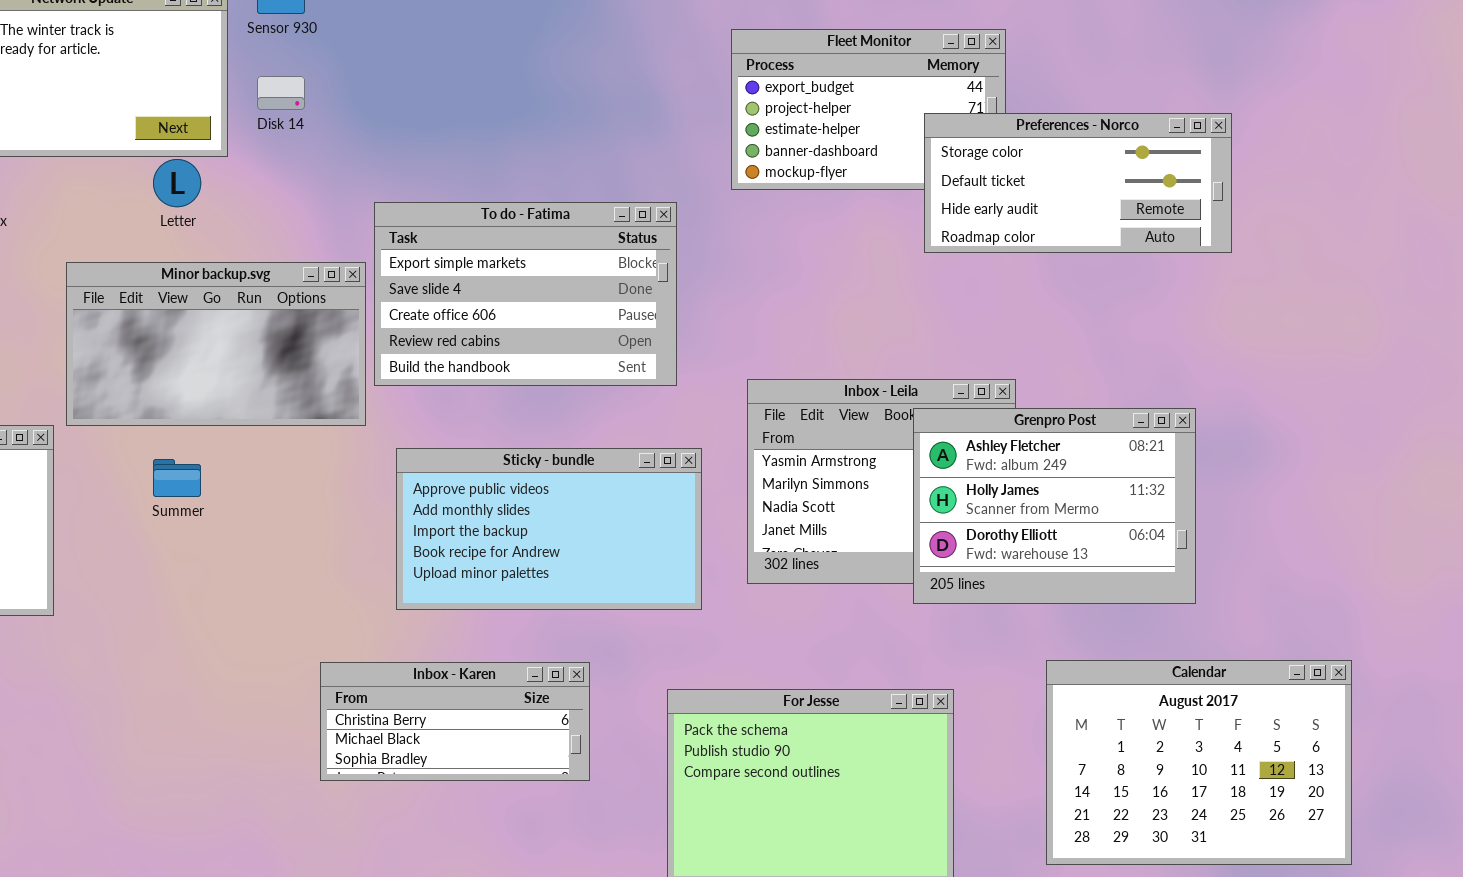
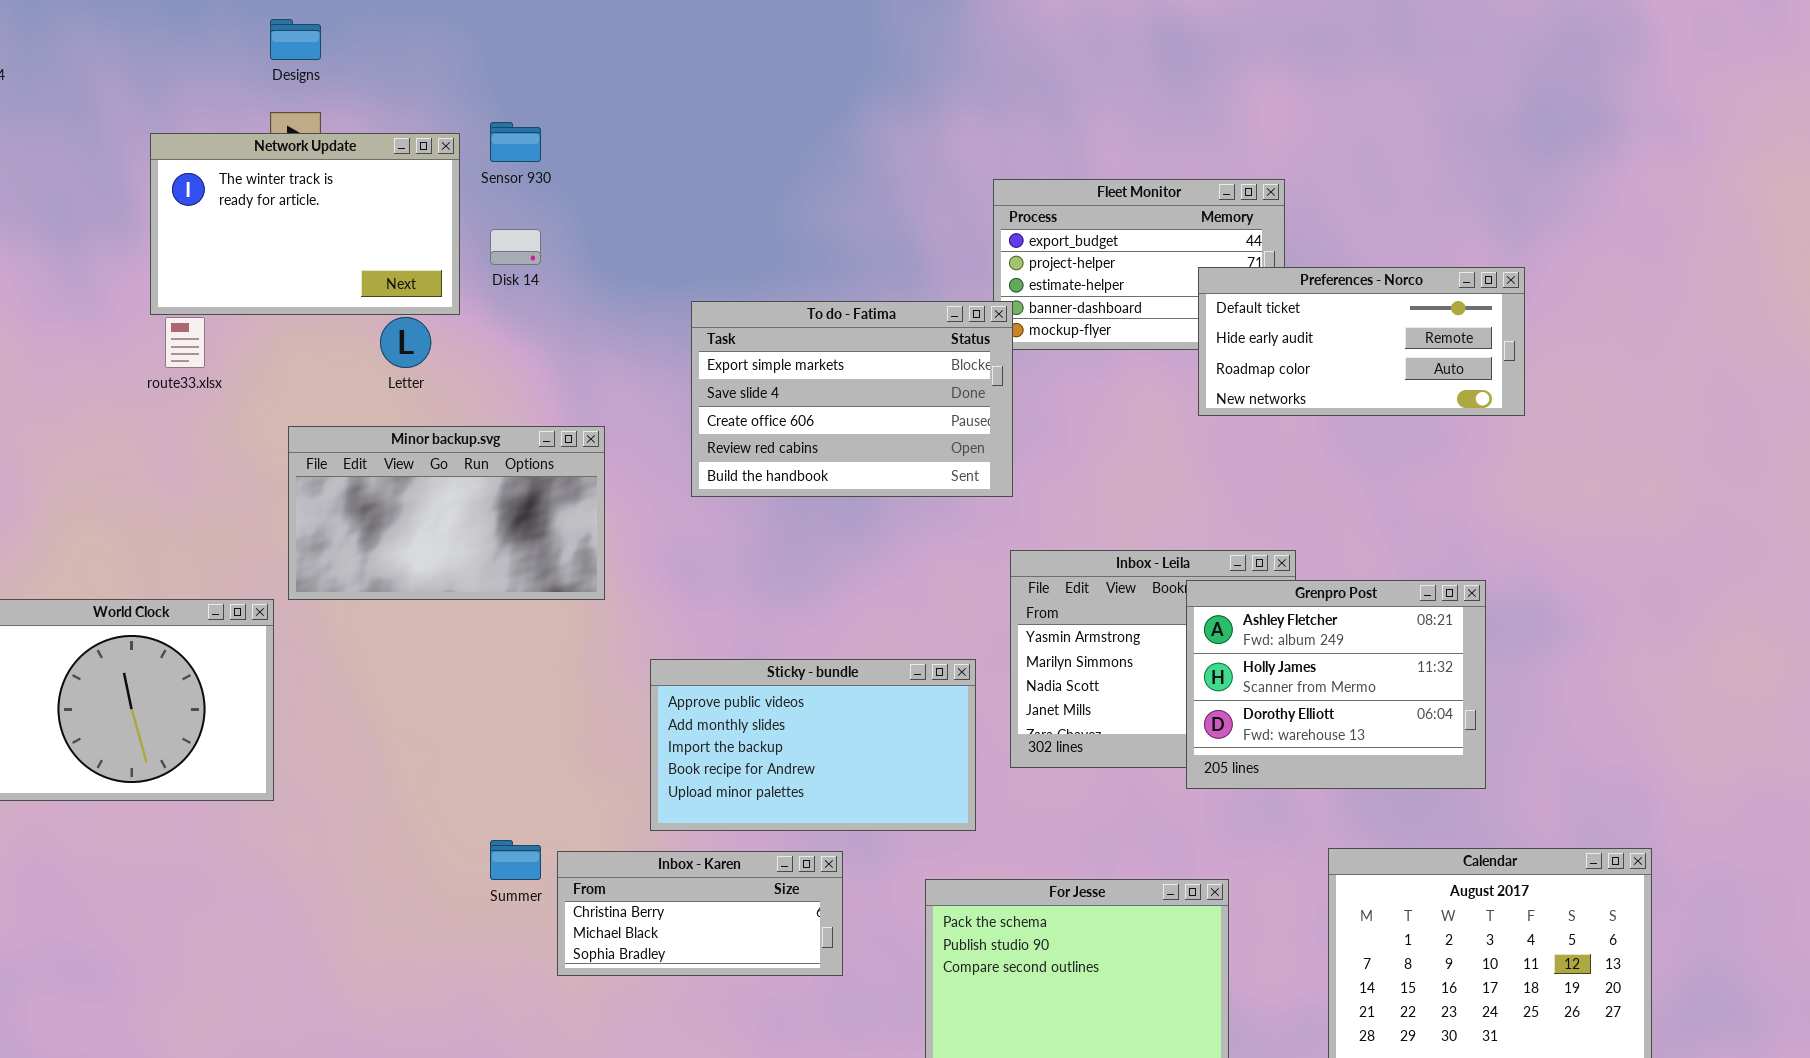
Preferences - Norco: [924,113,1232,253] -> [1198,267,1525,416], scrolled down 1 row
To do - Fatima: [374,202,677,386] -> [691,301,1013,497], moved
Sticky - bundle: [396,448,702,610] -> [650,659,976,831], moved
Summer: [153,459,201,497] -> [490,840,541,880], moved

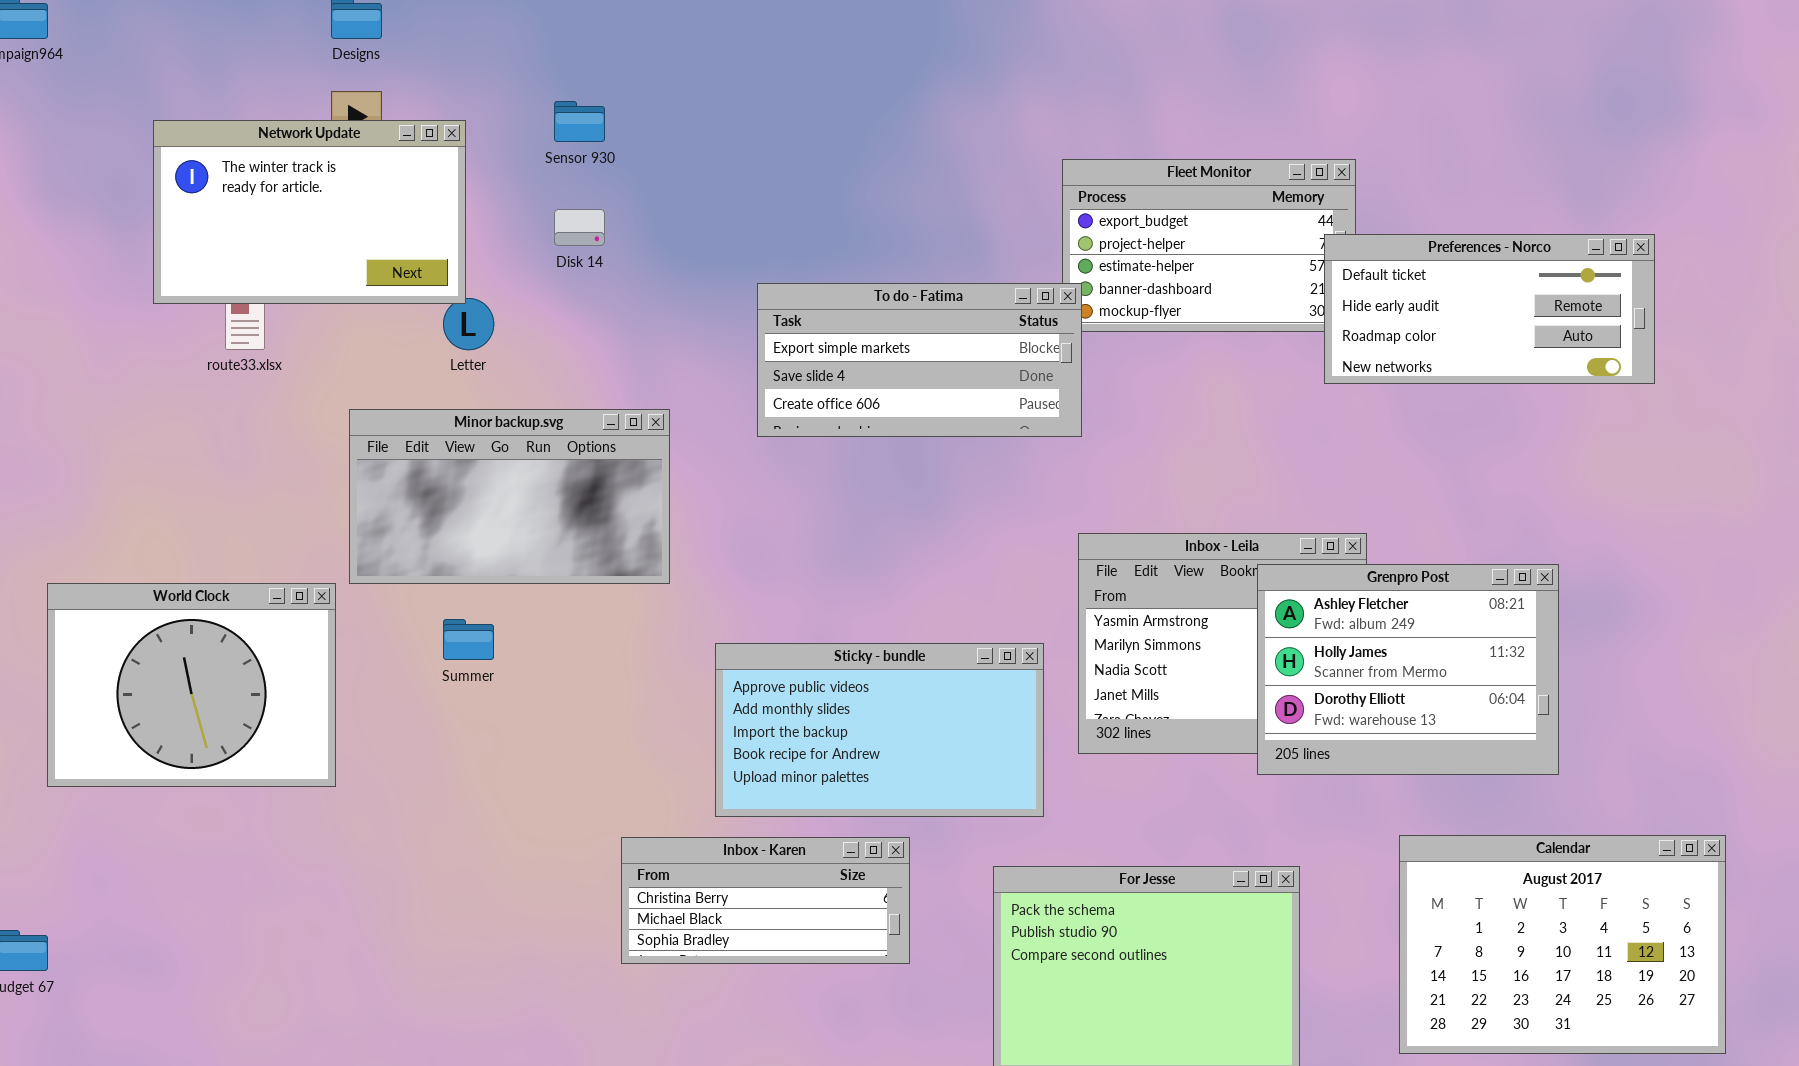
Network Update: [150,133,460,315] -> [153,120,466,304], moved
Preferences - Norco: [1198,267,1525,416] -> [1324,234,1655,384], moved
To do - Fatima: [691,301,1013,497] -> [757,283,1082,437], resized
Summer: [490,840,541,880] -> [443,619,494,660], moved

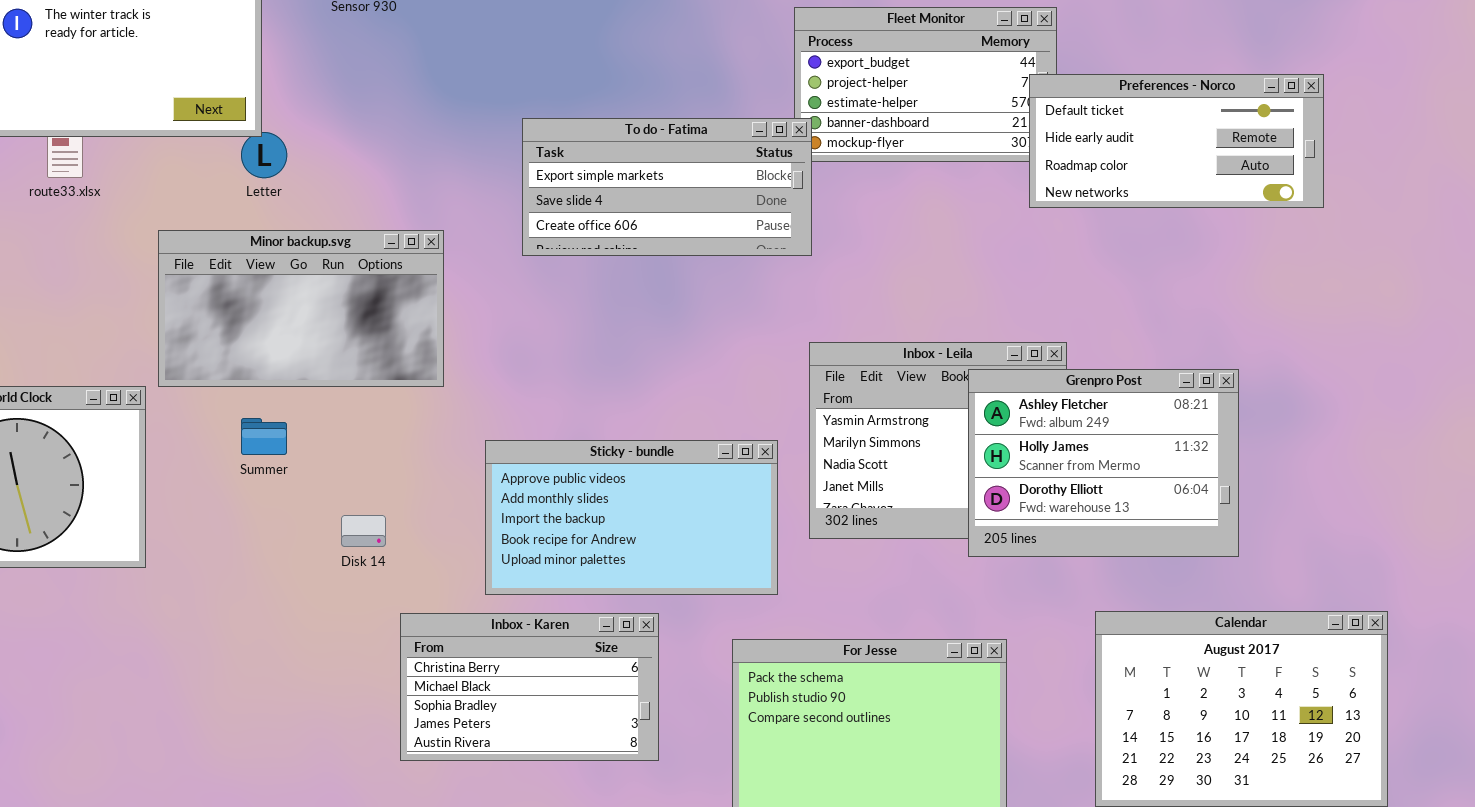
Disk 14: [554,209,605,246] -> [341,515,386,547], moved
Inbox - Karen: [621,837,910,964] -> [400,613,659,761], resized

